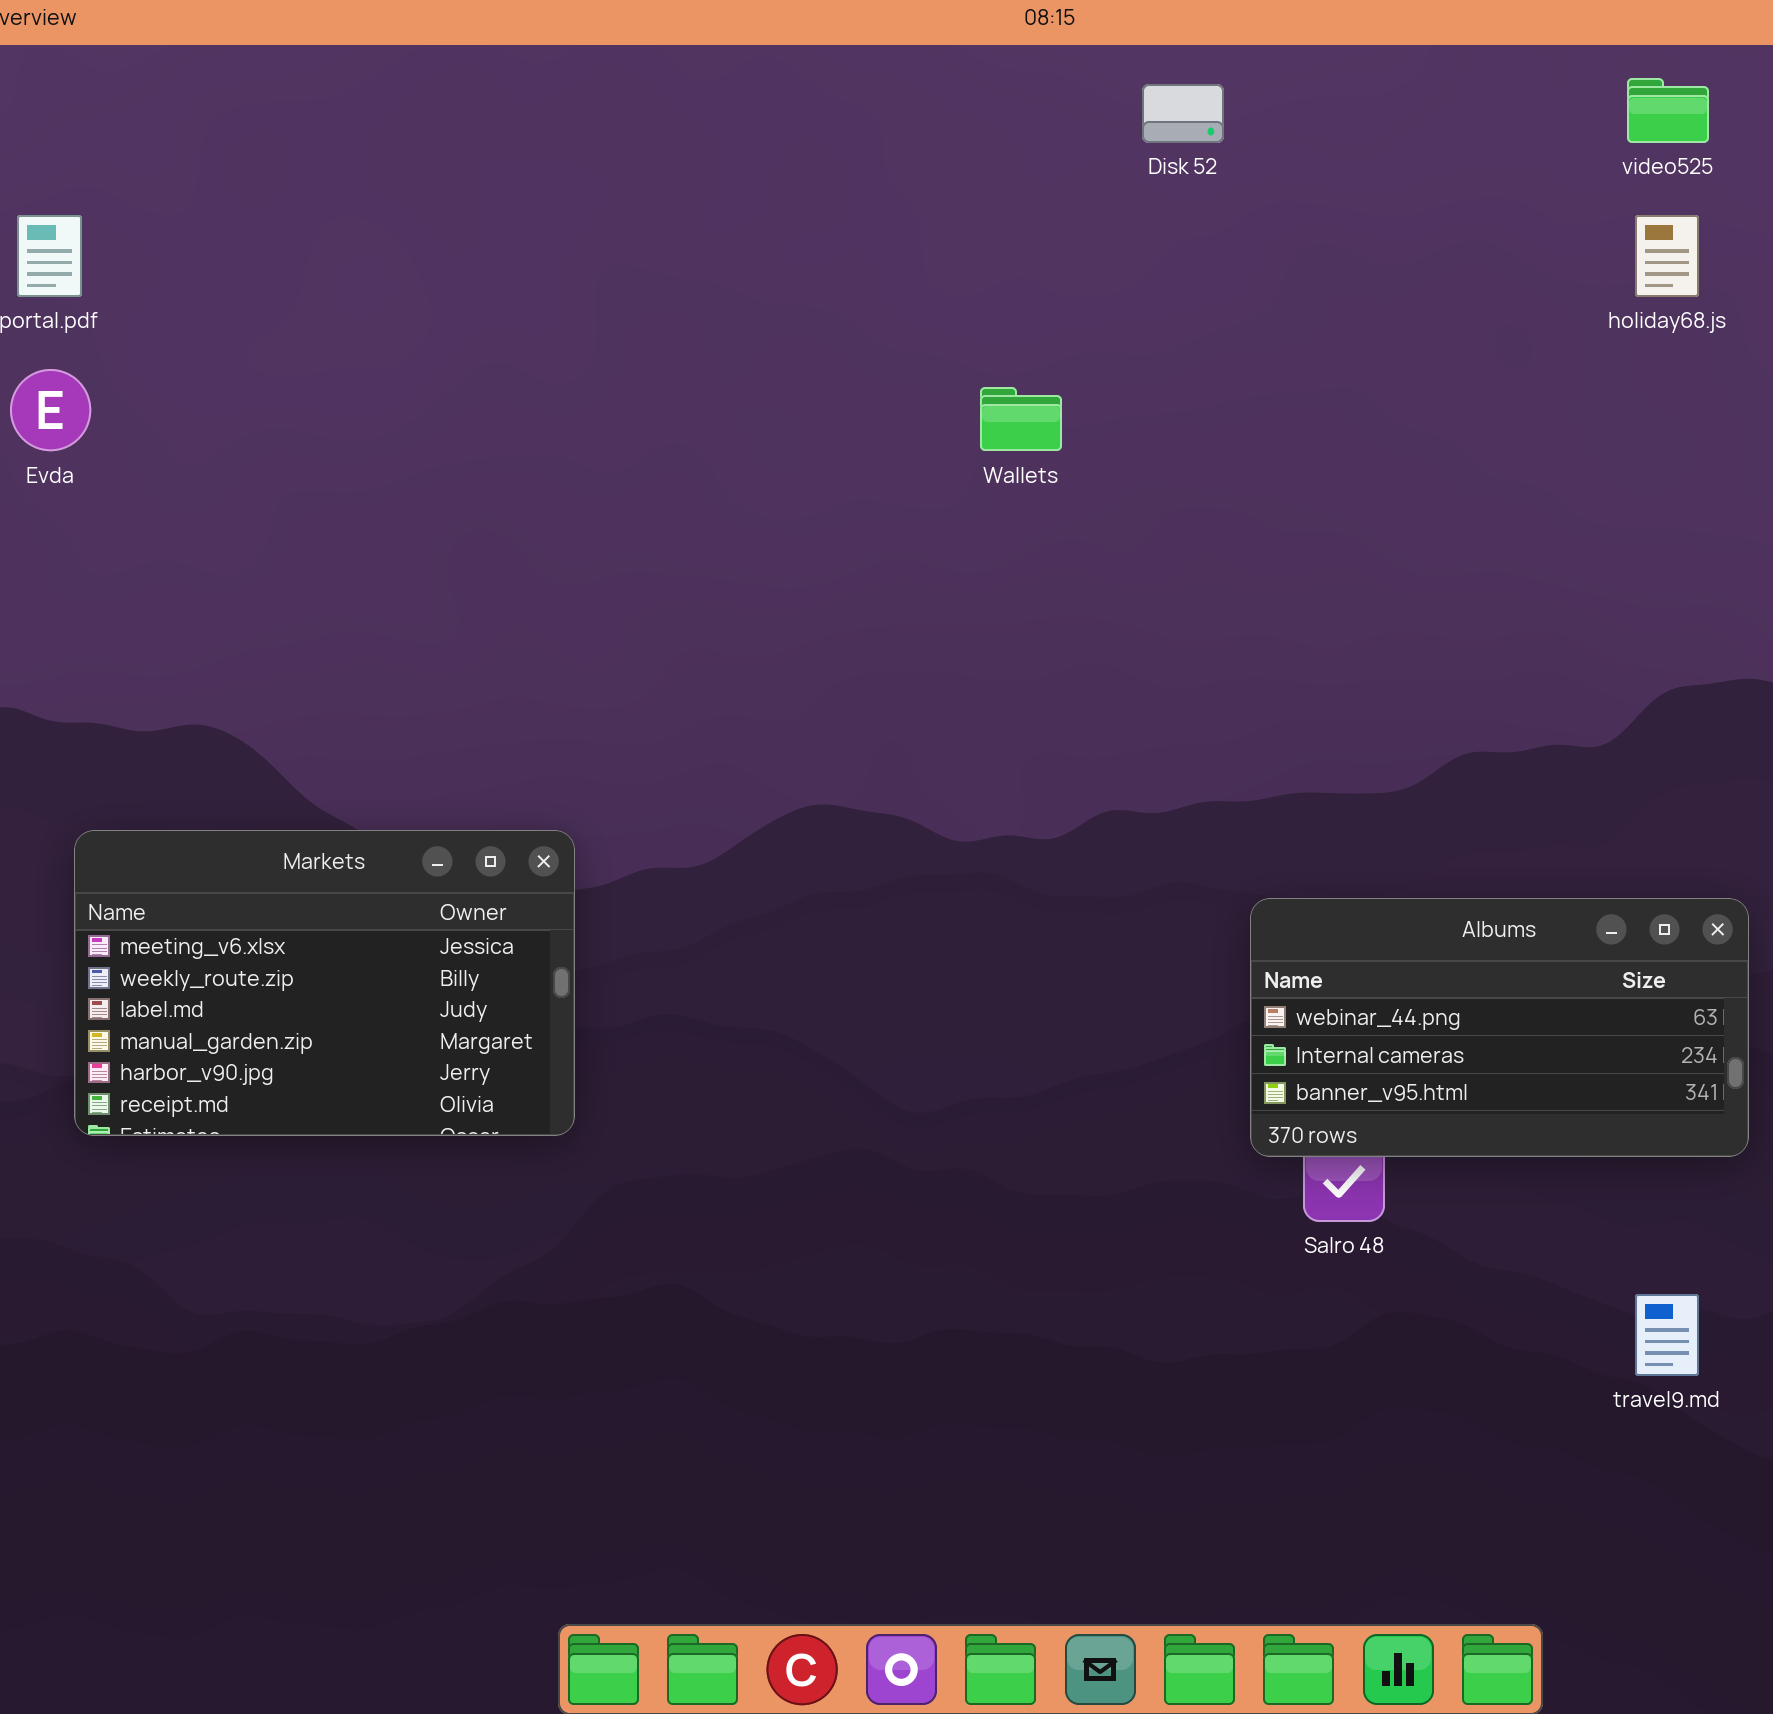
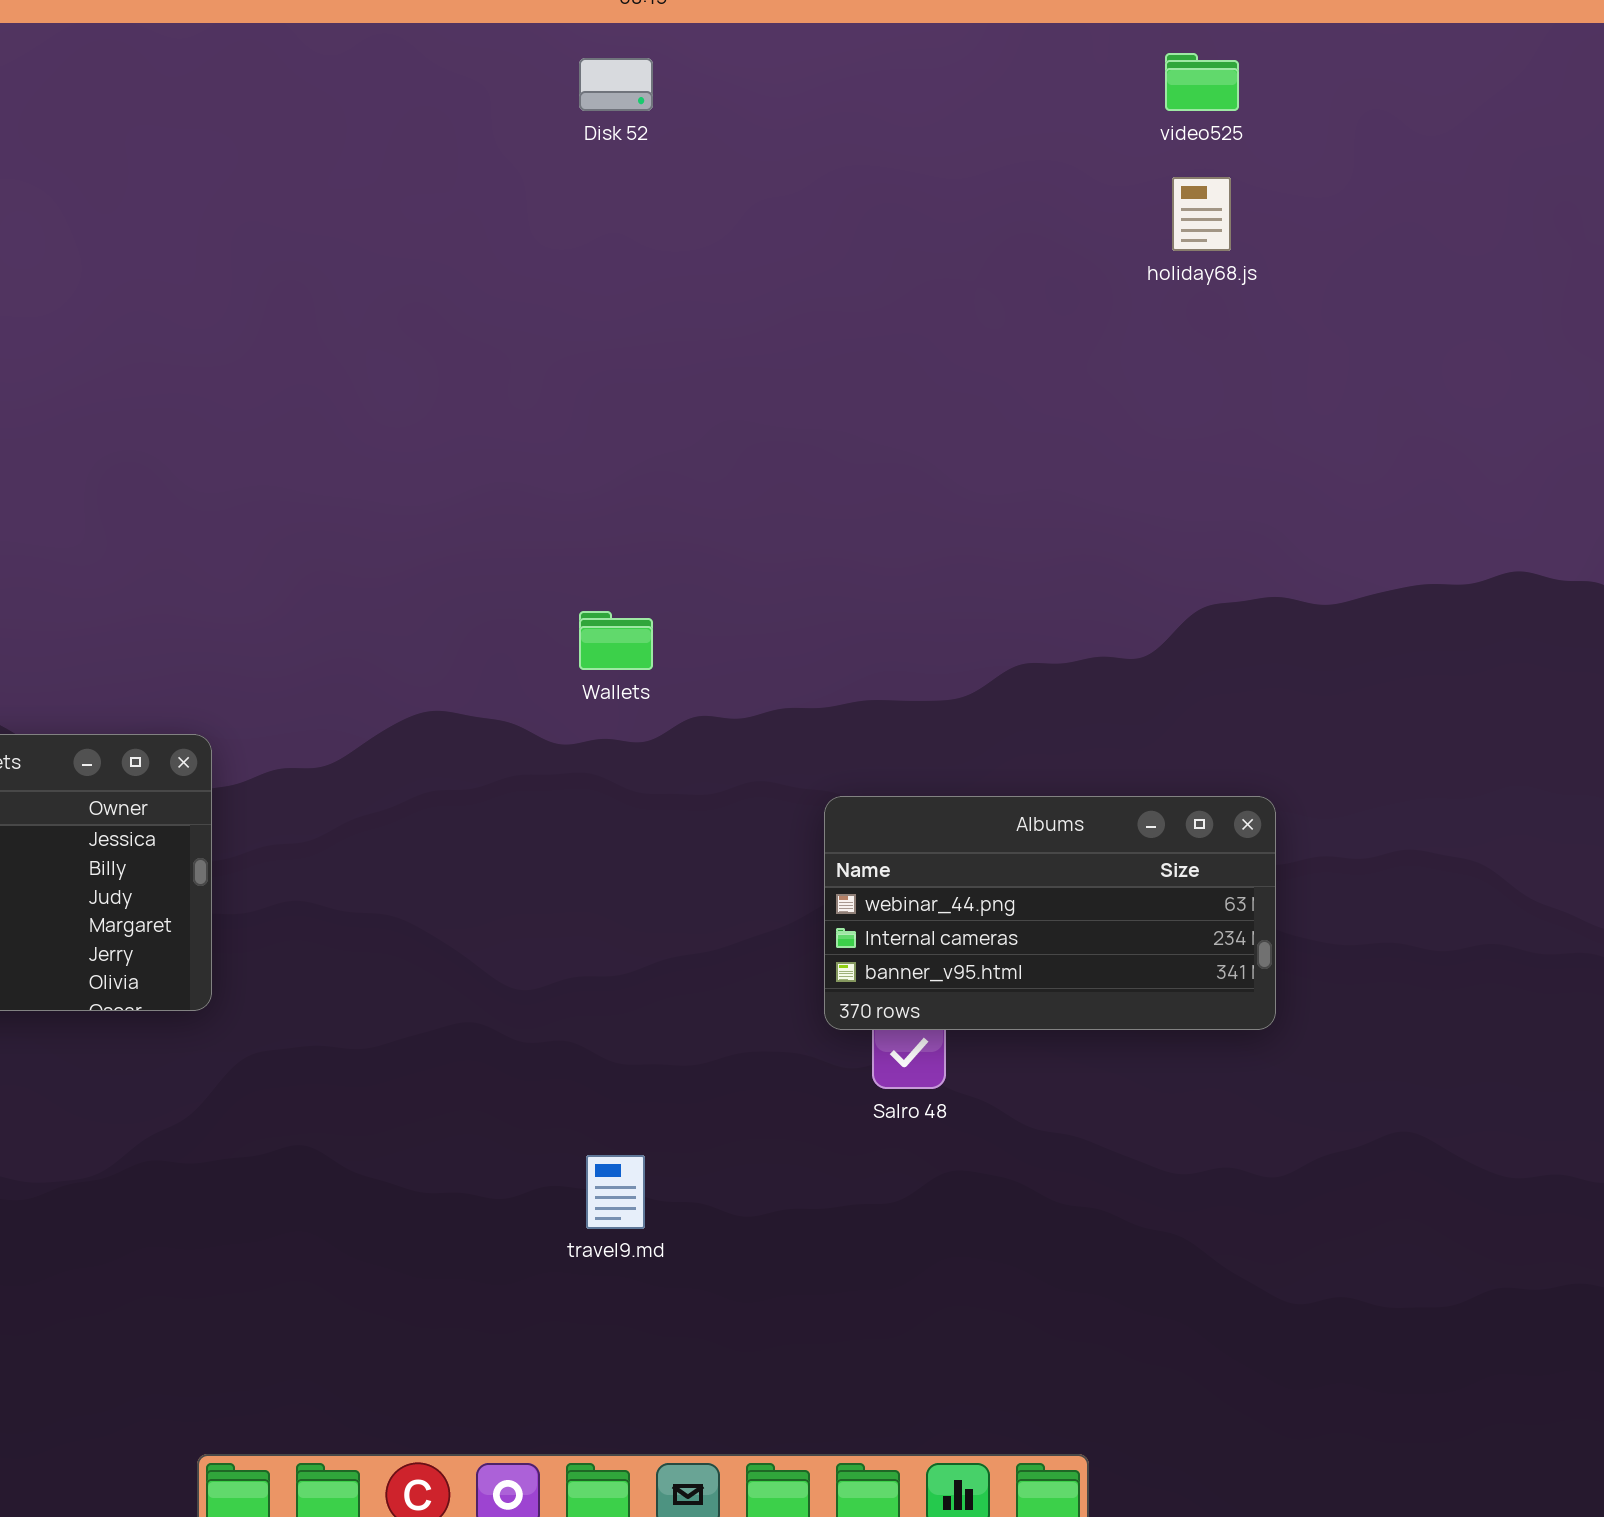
Disk 52: [1142,84,1224,143] -> [579,58,653,111], moved
Wallets: [980,387,1062,451] -> [579,611,653,670], moved
travel9.md: [1635,1294,1699,1376] -> [586,1155,645,1229], moved

